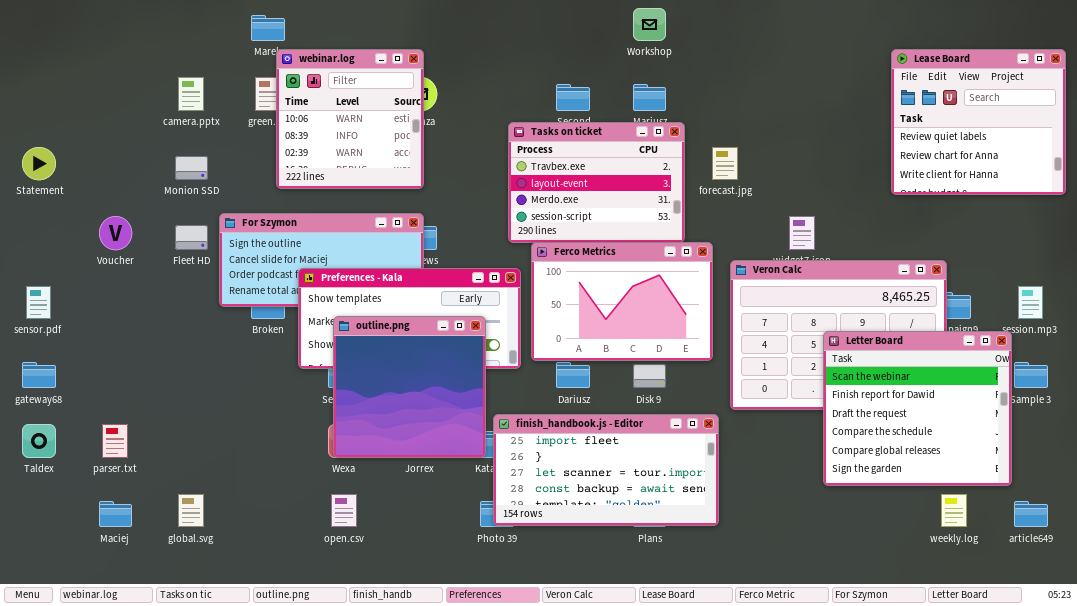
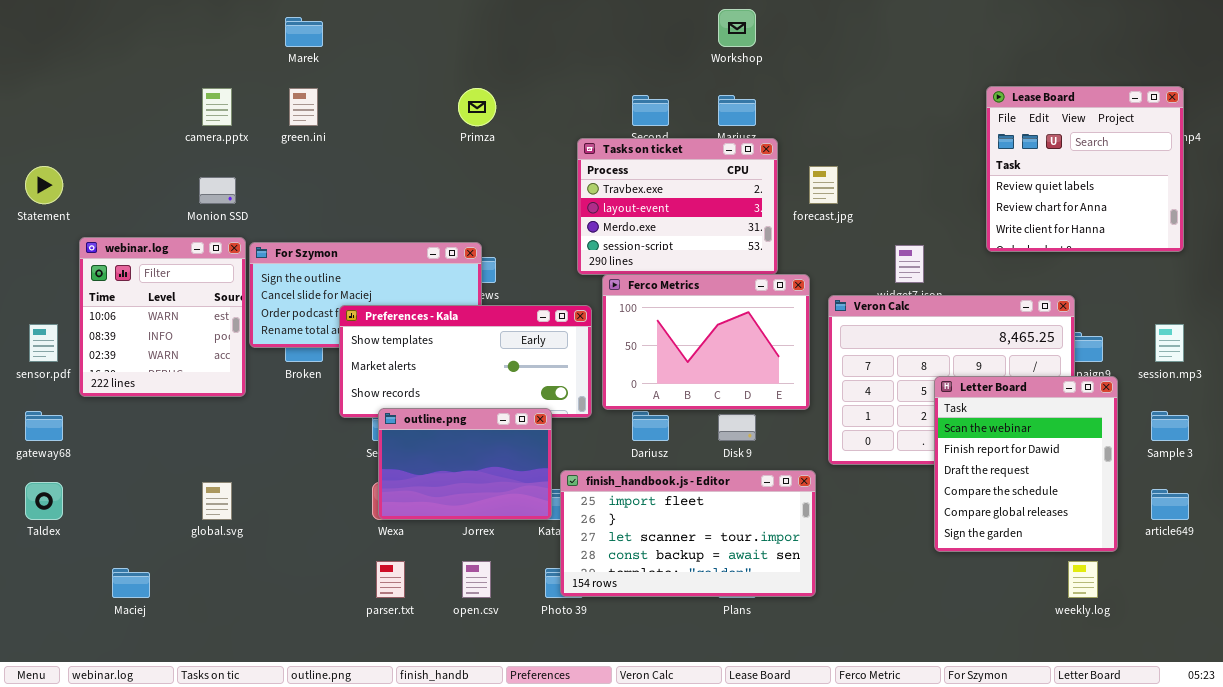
webinar.log: [276,49,424,189] -> [79,237,246,397], moved
Lease Board: [891,49,1066,195] -> [986,86,1184,252], moved
outline.png: [333,316,486,458] -> [378,408,552,520], resized
Letter Board: [823,331,1012,486] -> [934,376,1118,552], resized
parser.txt: [102,424,128,458] -> [376,561,405,598], moved
global.svg: [178,494,204,527] -> [202,482,232,520], moved
open.csv: [331,494,357,527] -> [462,561,491,598], moved
article649: [1014,501,1048,527] -> [1151,489,1189,520], moved

